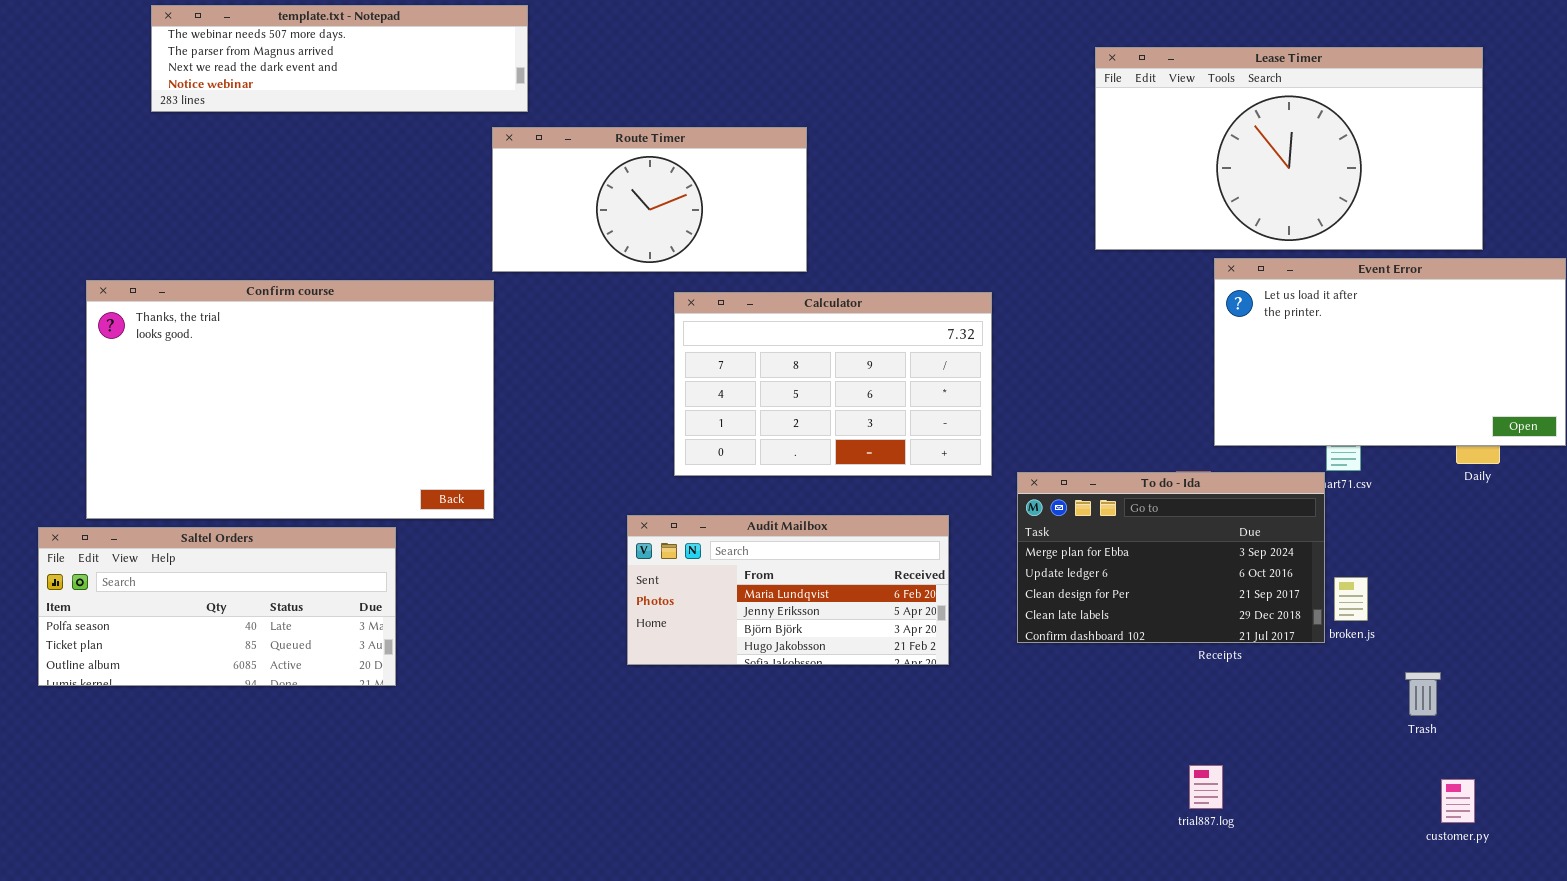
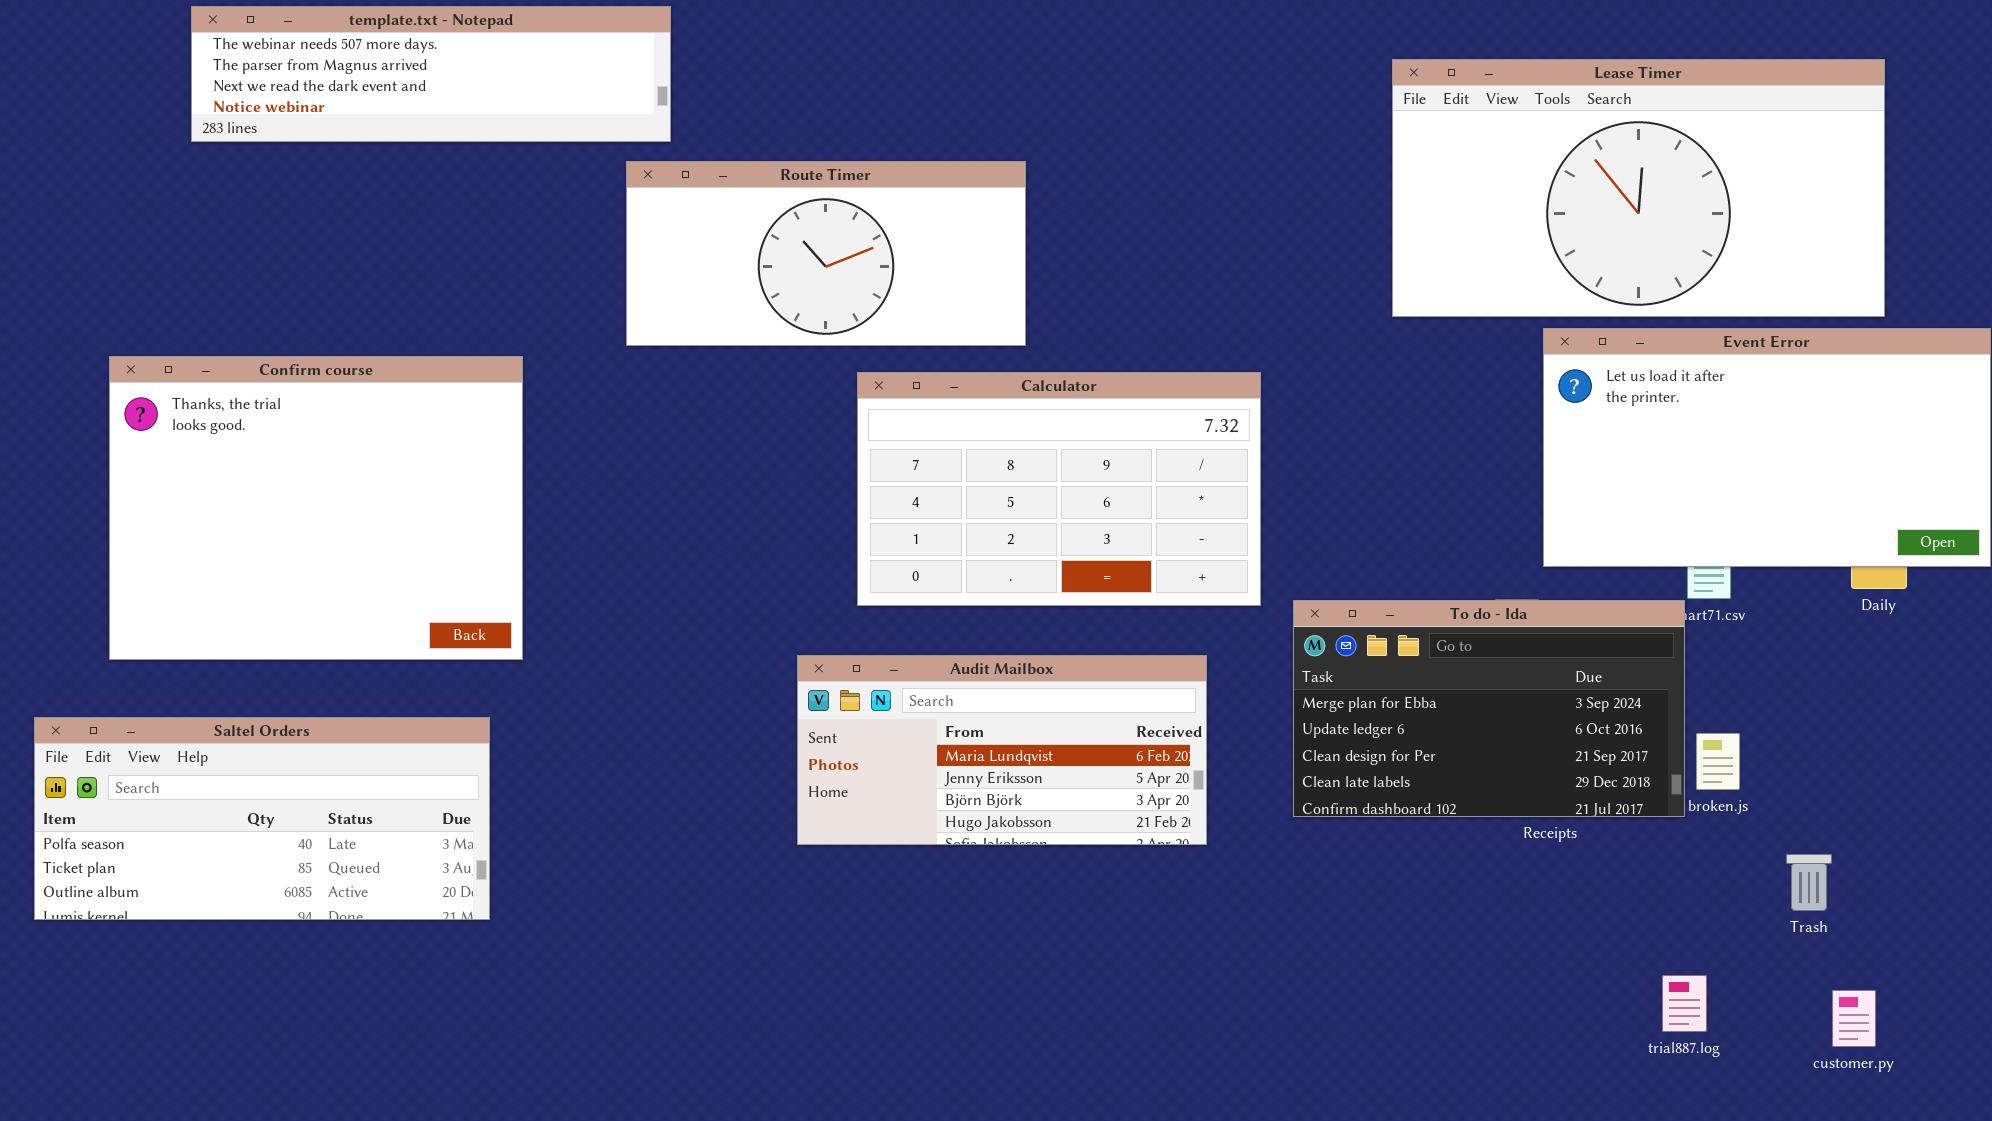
Confirm course: [86,280,494,519] -> [109,356,523,660], resized
Saltel Orders: [38,527,396,686] -> [34,717,490,920], moved
trial887.log: [1189,765,1223,809] -> [1662,975,1707,1032], moved

